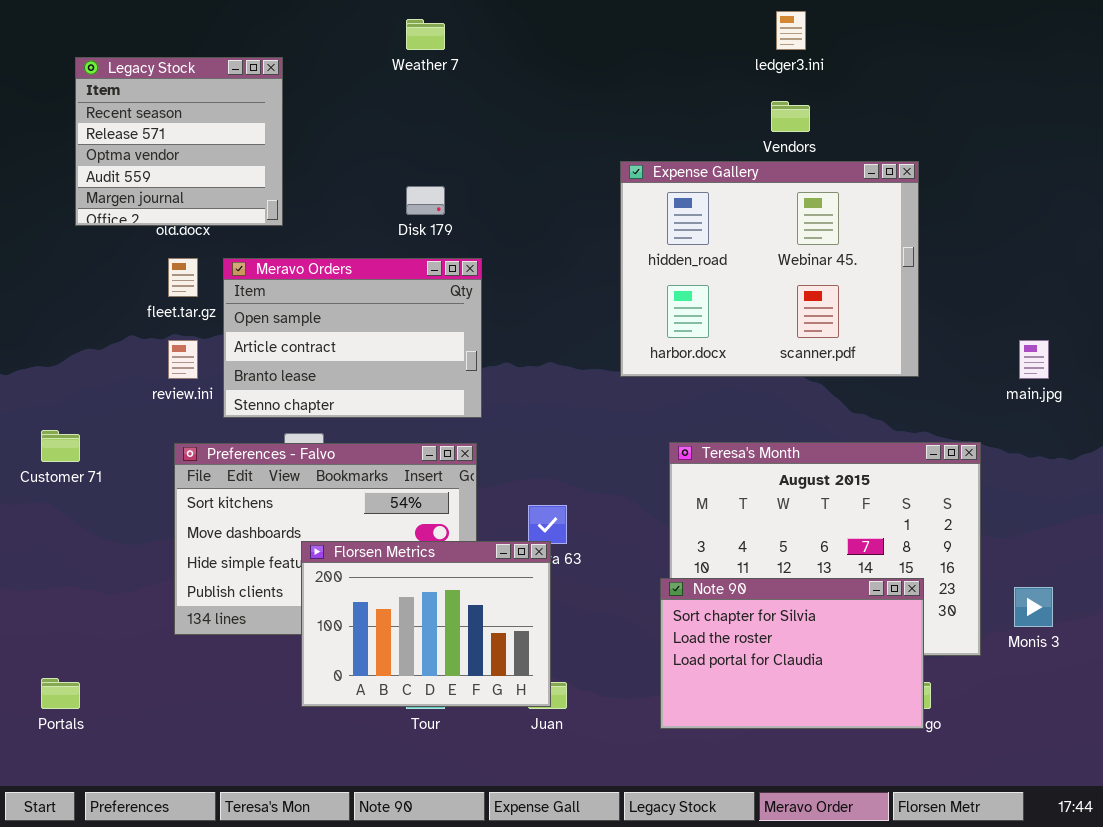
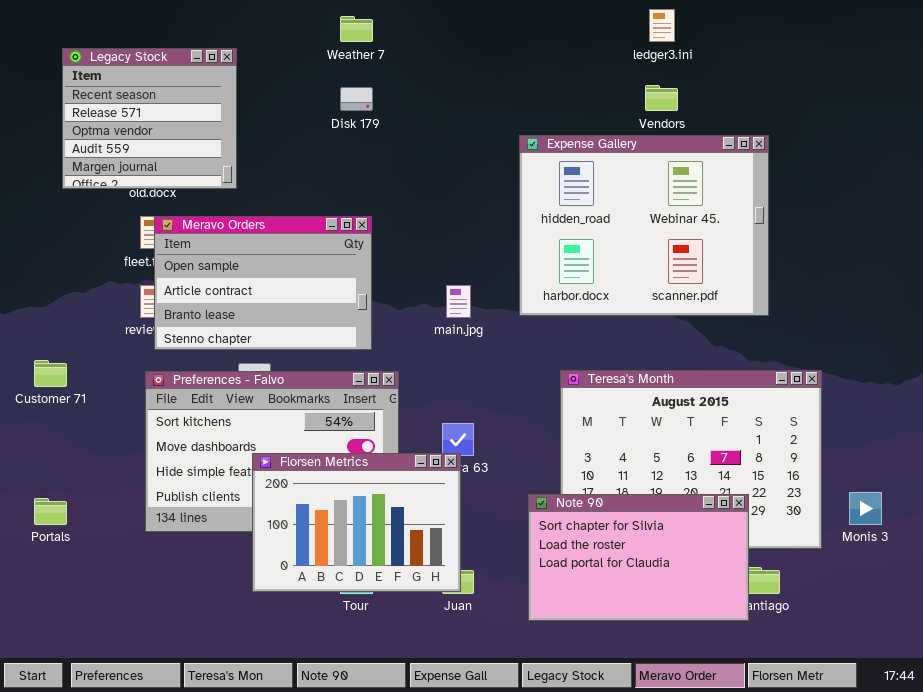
Disk 179: [406,186,445,215] -> [340,87,373,111], moved
Meravo Orders: [223,258,482,418] -> [154,216,372,350], moved
main.jpg: [1019,340,1049,379] -> [446,285,471,318], moved
Note 90: [660,578,924,729] -> [528,494,749,621], moved
Portals: [41,678,80,709] -> [34,498,67,525], moved

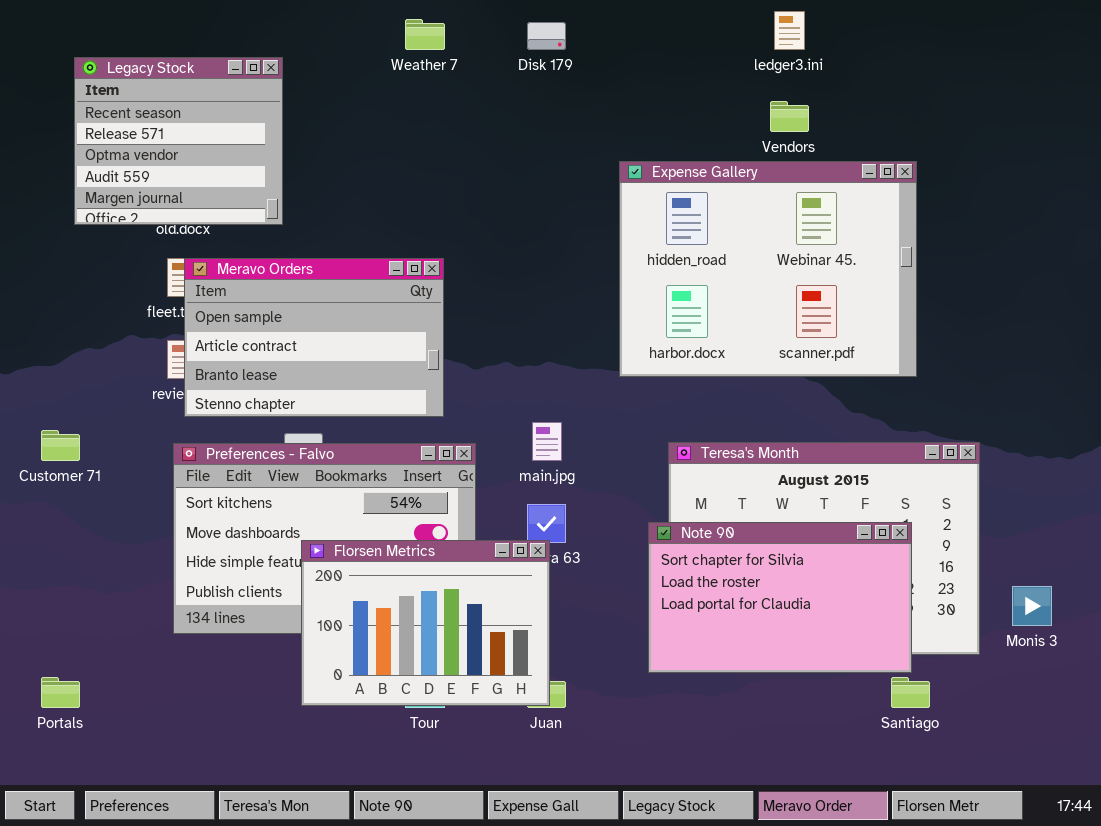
Disk 179: [340,87,373,111] -> [527,22,566,50], moved
main.jpg: [446,285,471,318] -> [532,422,562,461], moved
Note 90: [528,494,749,621] -> [648,522,912,673], moved
Portals: [34,498,67,525] -> [41,677,80,708], moved

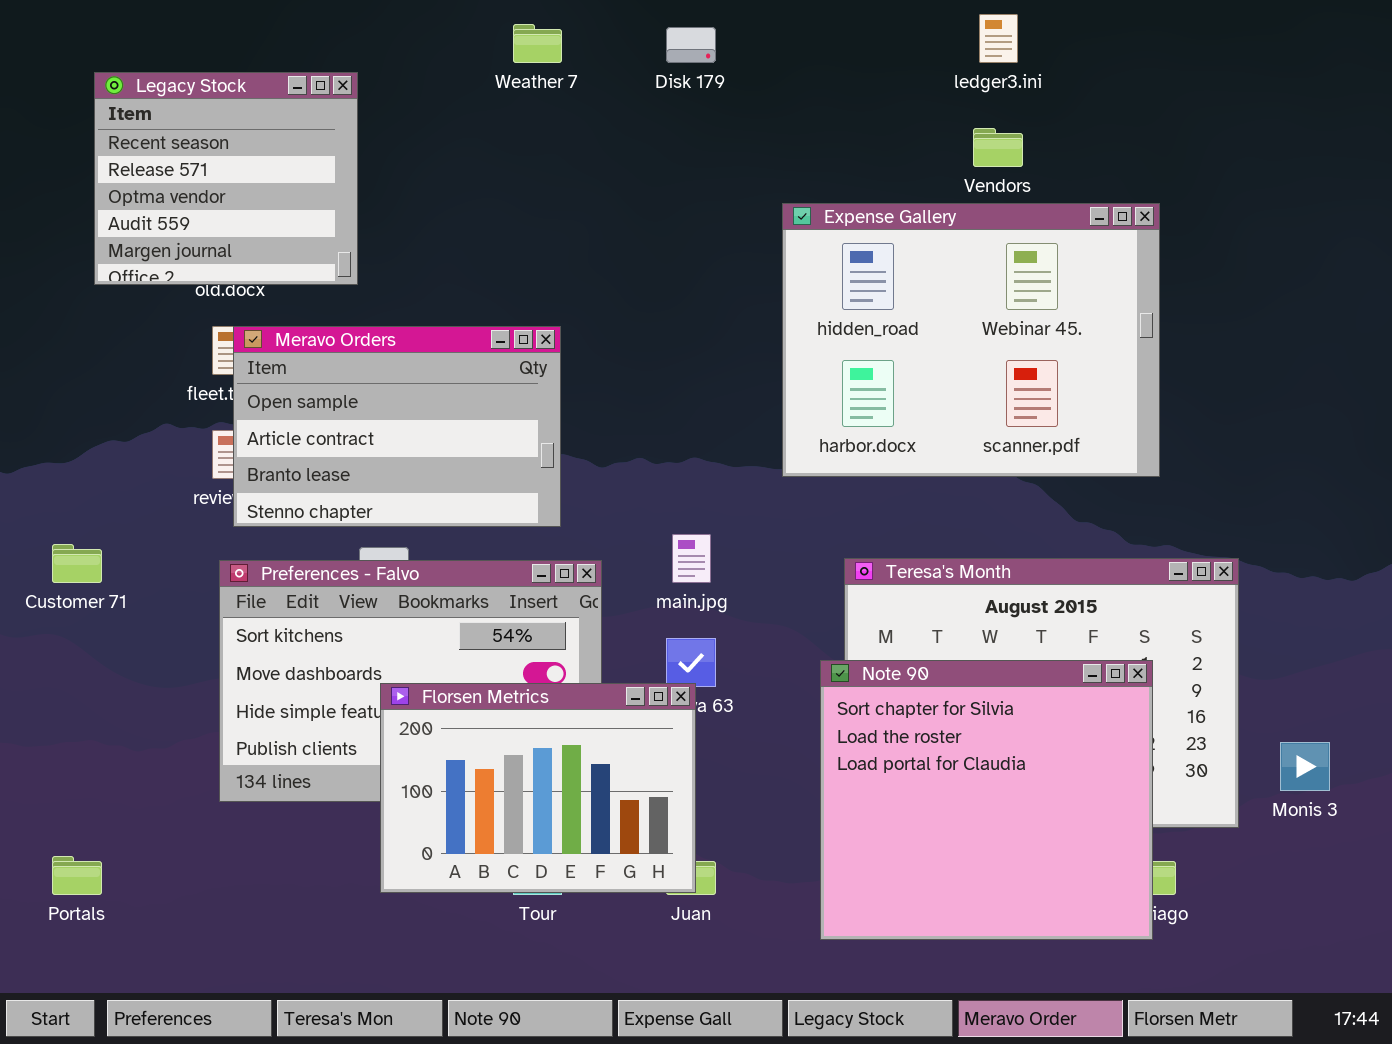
Note 90: [648,522,912,673] -> [820,660,1153,940], resized

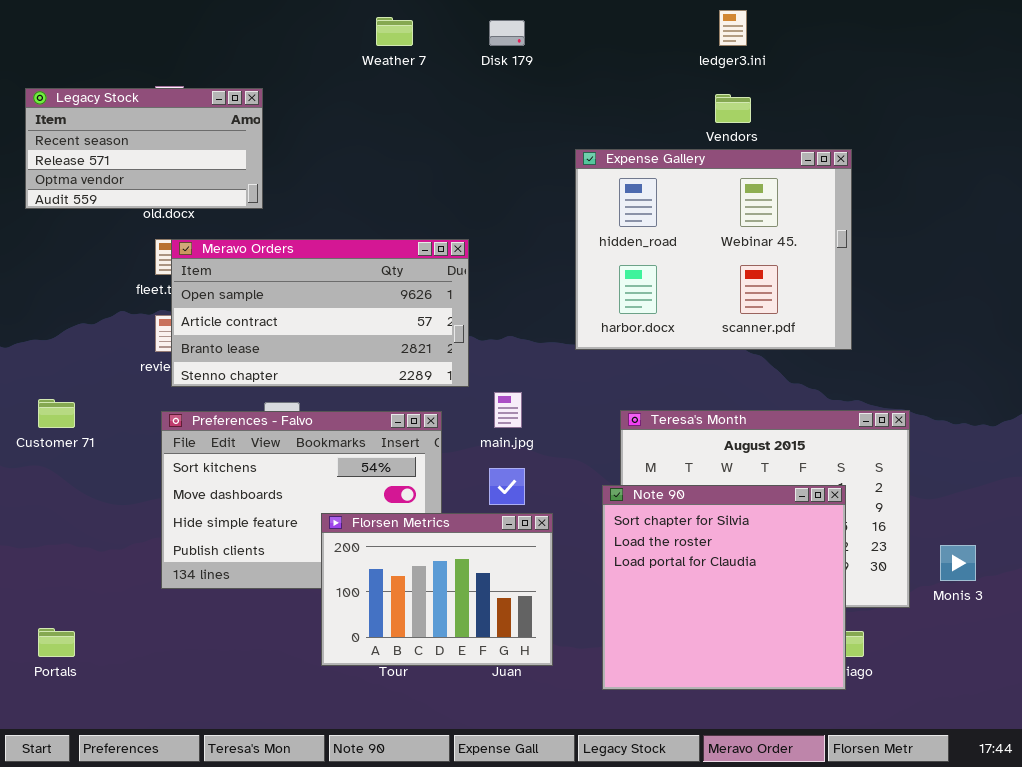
Legacy Stock: [94,72,358,285] -> [25,88,263,209], resized
Meravo Orders: [233,326,561,527] -> [171,239,469,387], resized
Florsen Metrics: [380,683,696,893] -> [321,513,553,666], moved

